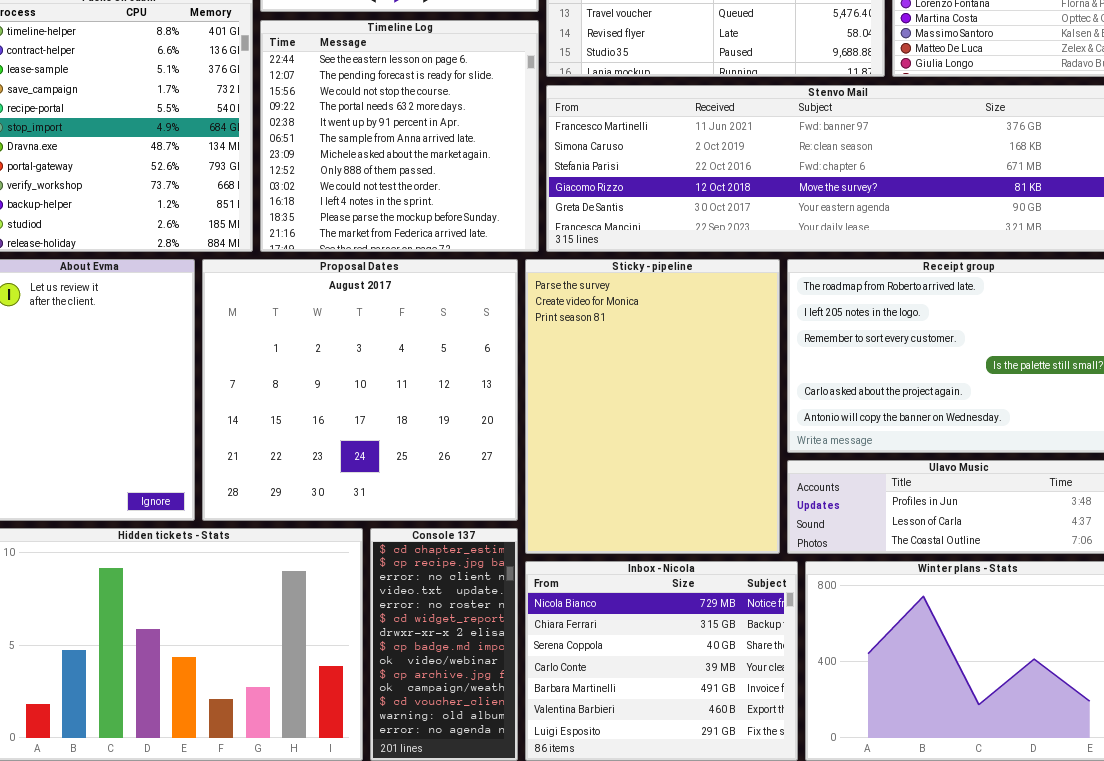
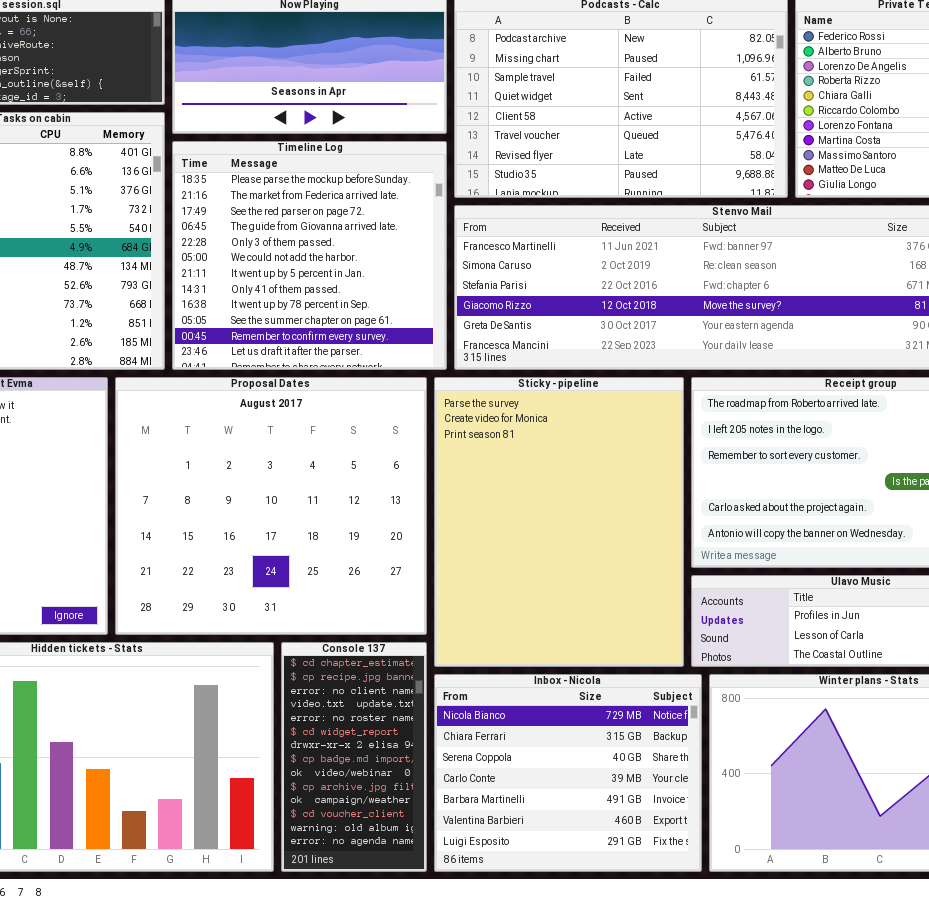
Timeline Log: [260,20,539,252] -> [172,141,447,370], scrolled down 10 rows

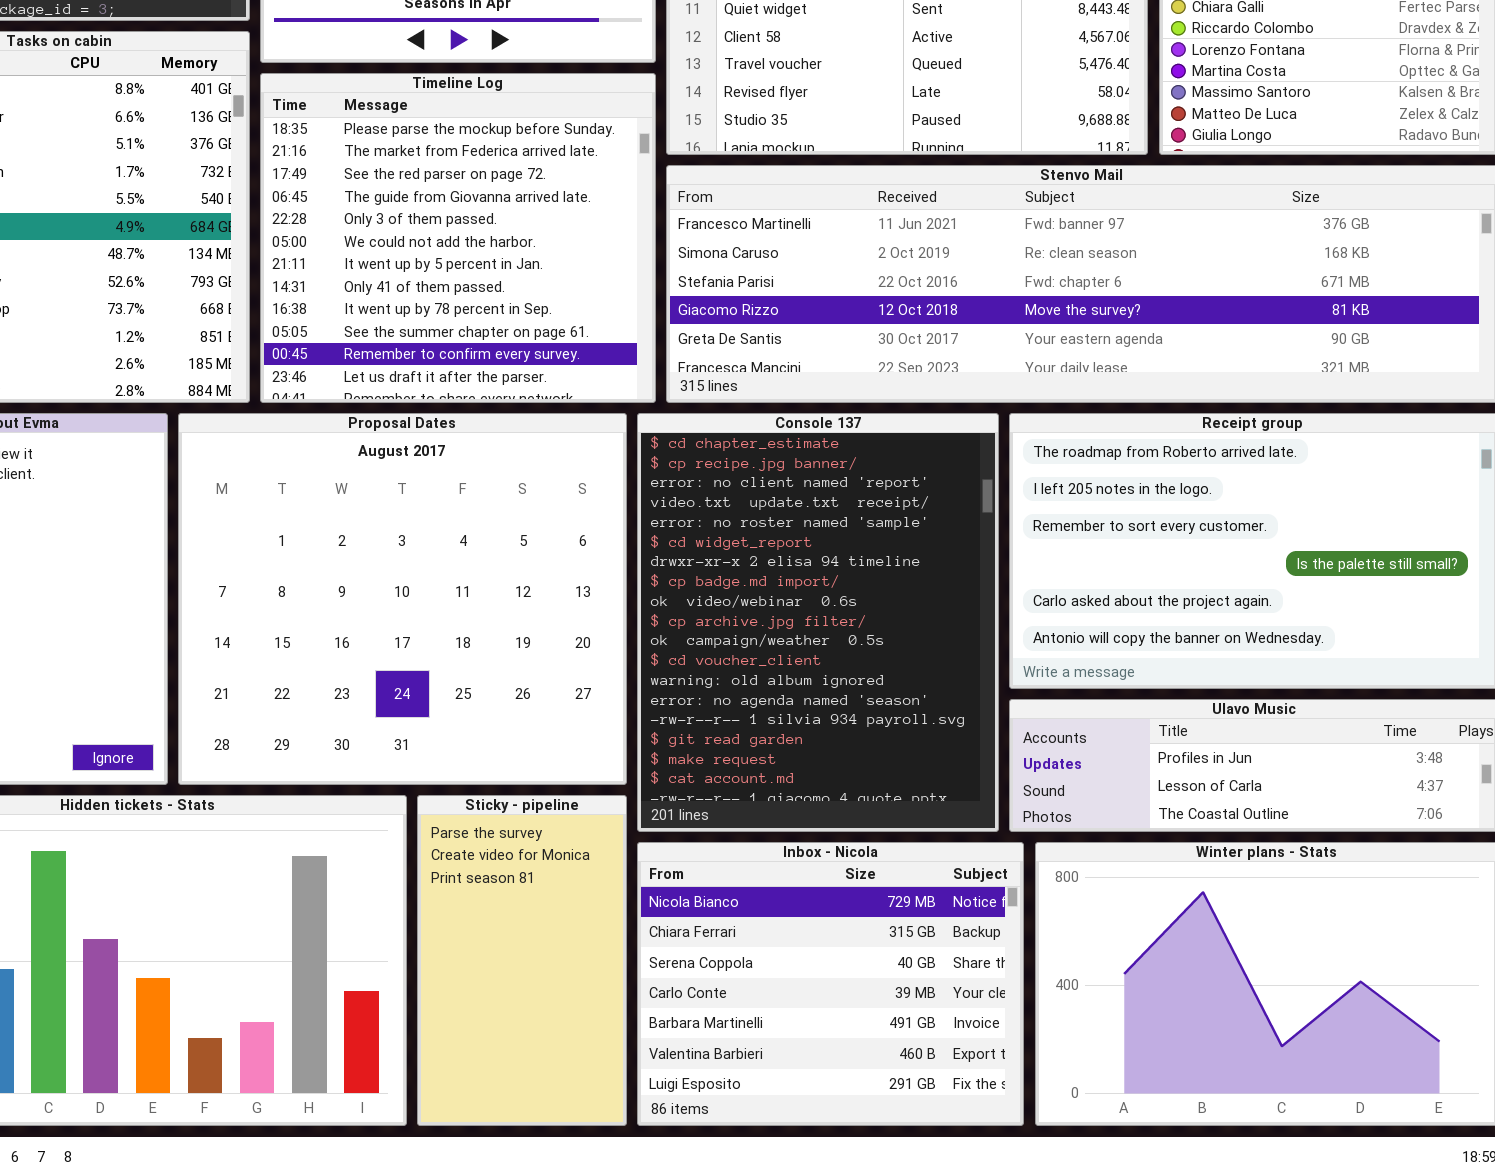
Sticky - pipeline: [434,377,684,667] -> [417,795,627,1126], moved, resized
Console 137: [281,642,427,872] -> [637,413,999,832], moved, resized

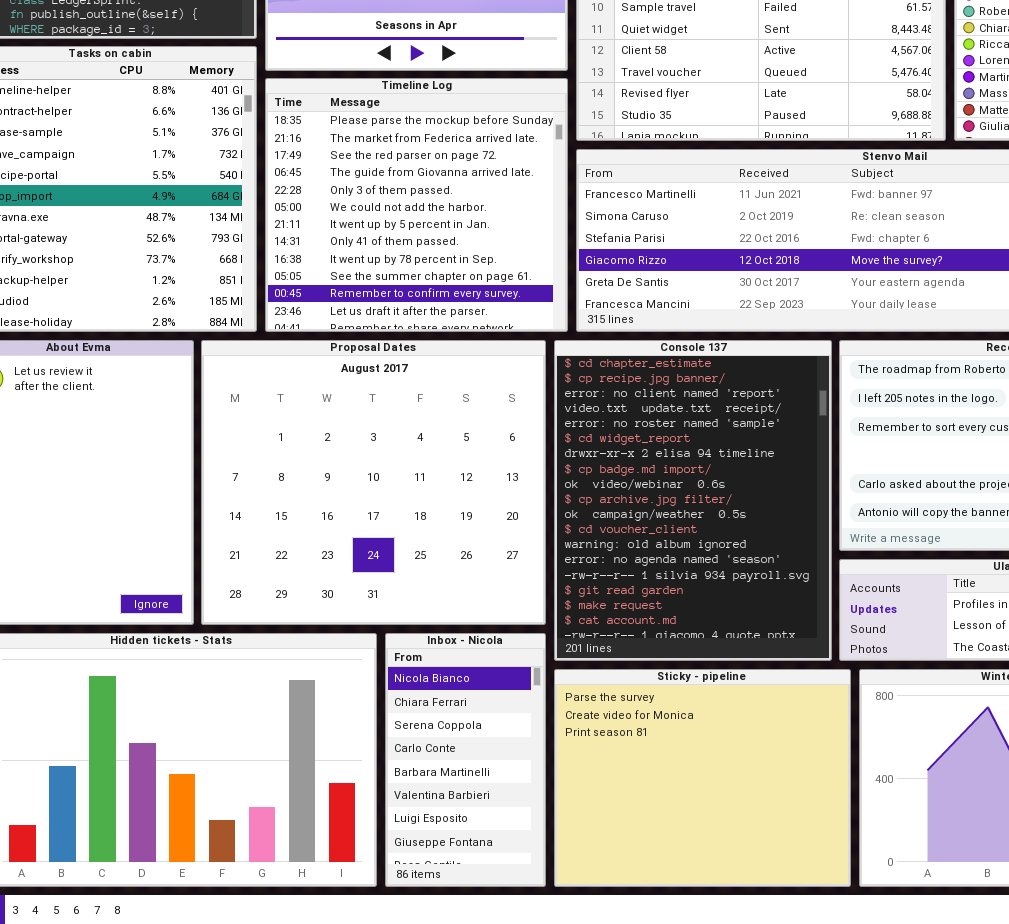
Sticky - pipeline: [417,795,627,1126] -> [554,669,851,887], moved, resized
Inbox - Nicola: [637,842,1024,1126] -> [385,633,546,887], moved, resized

